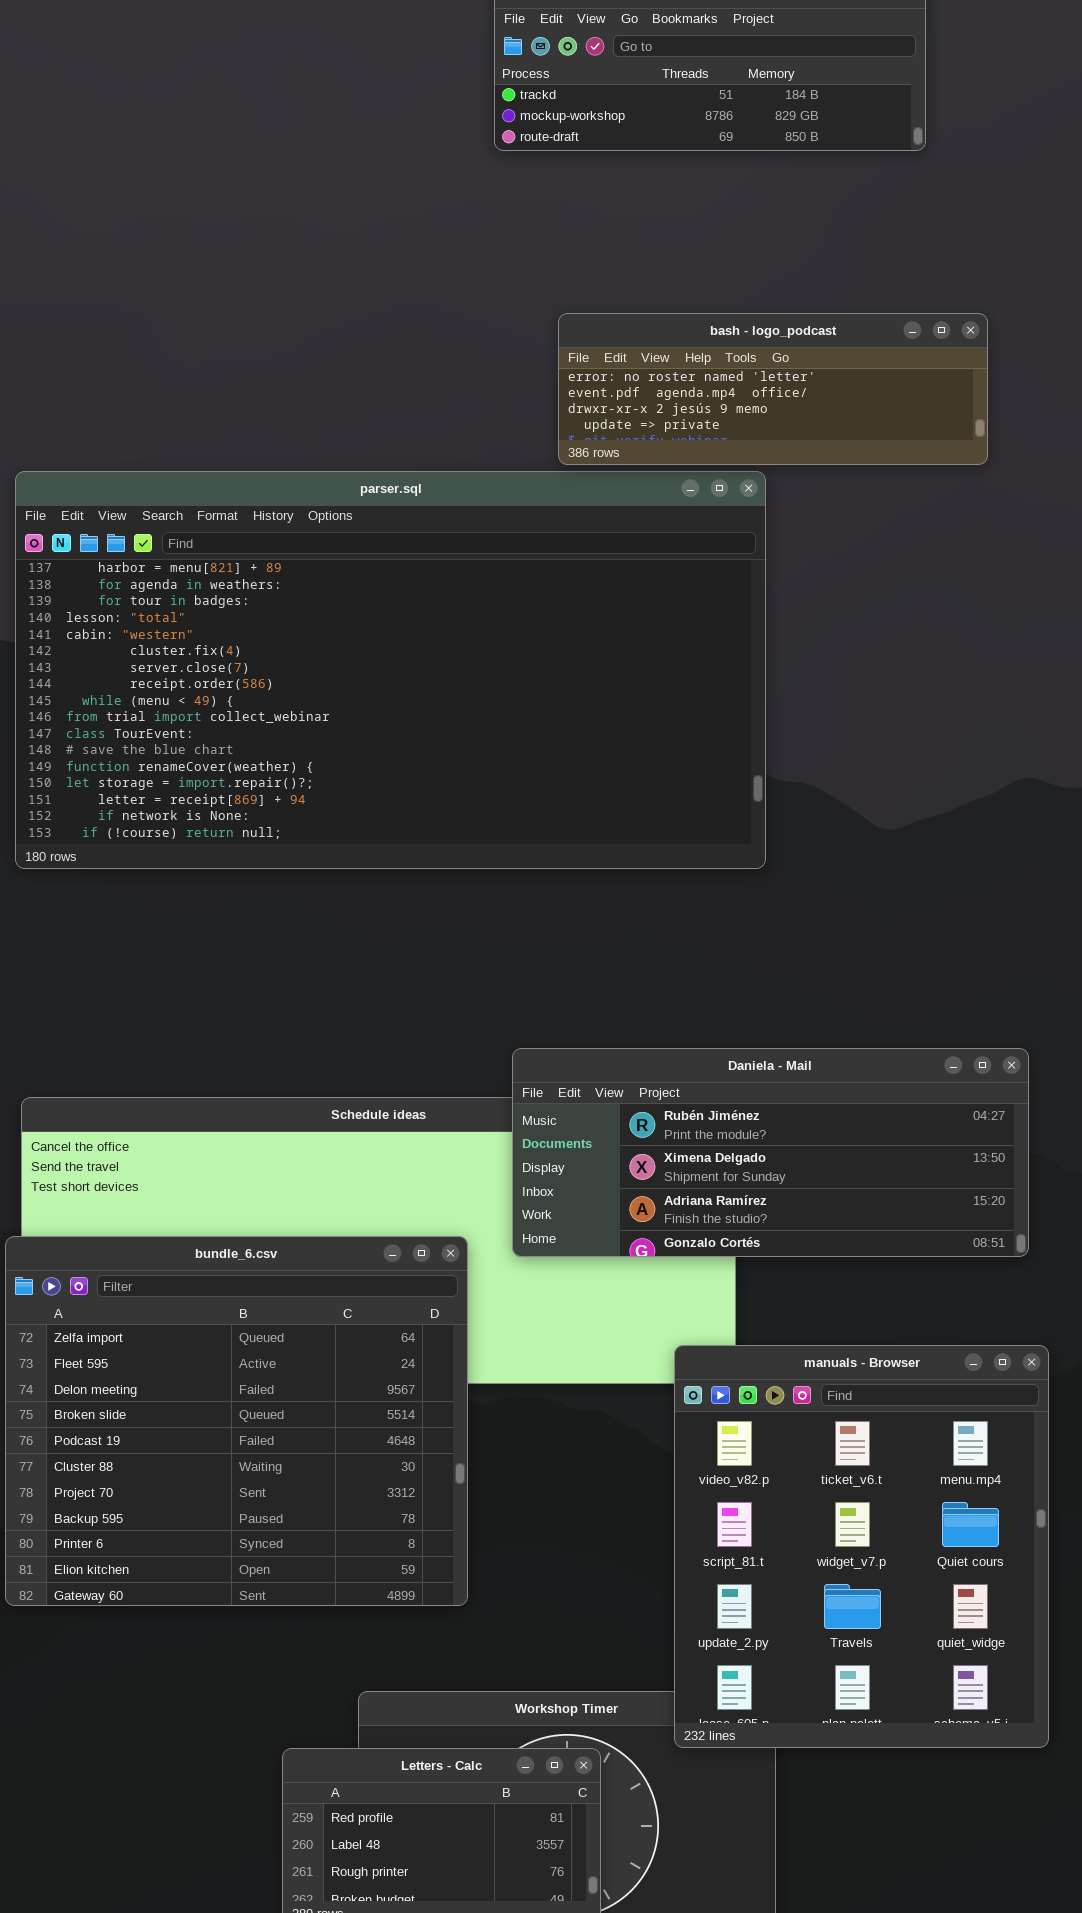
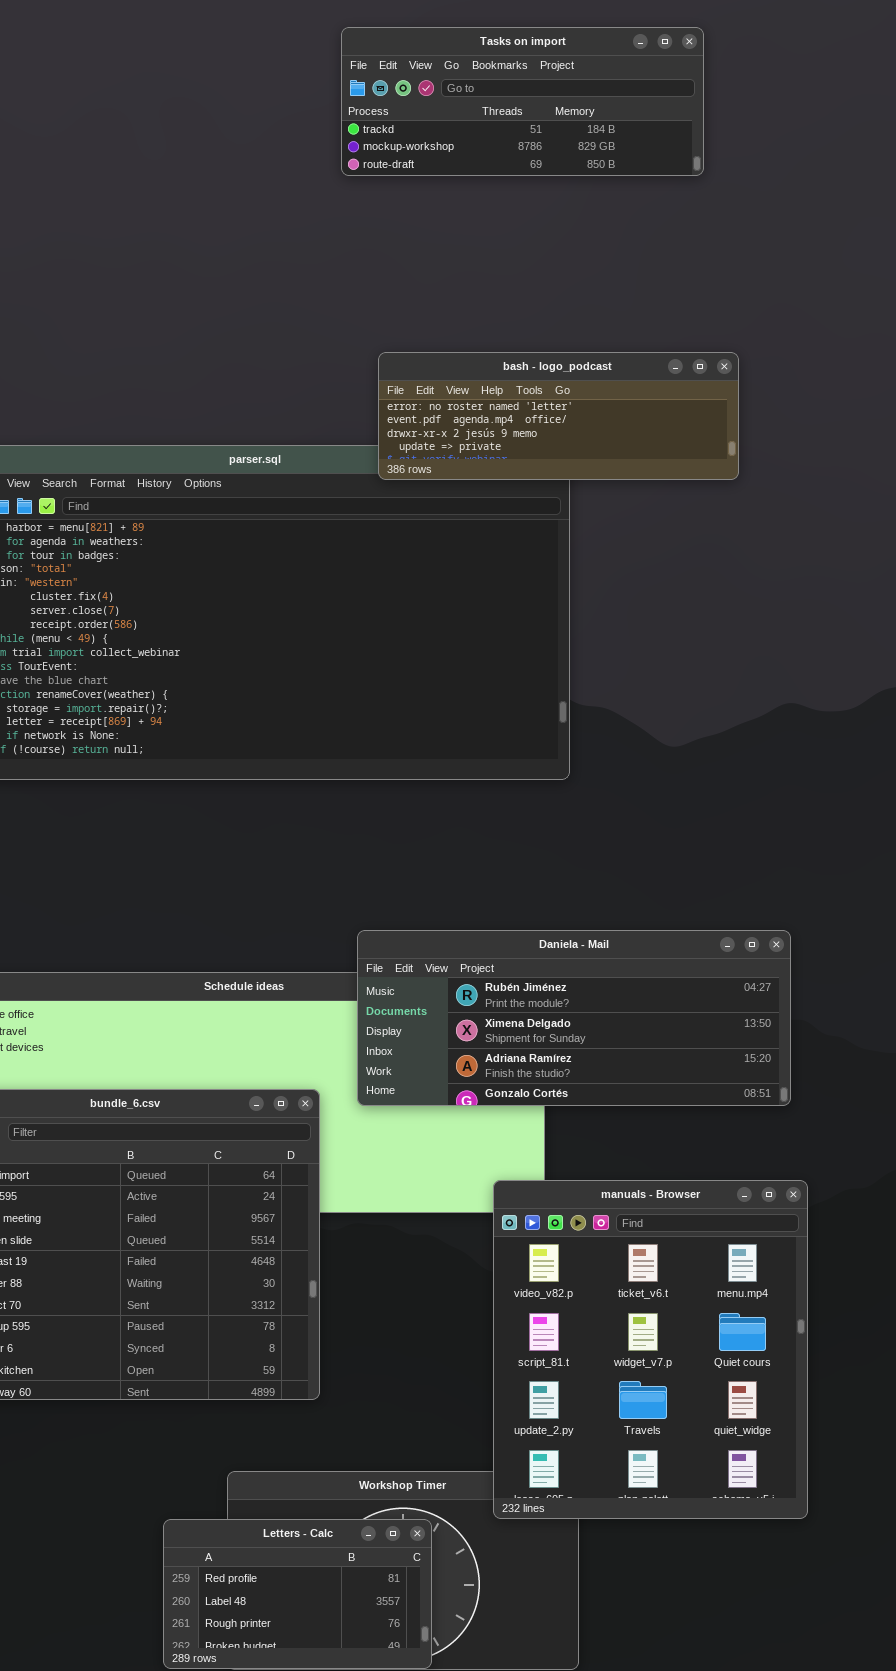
bash - logo_podcast: [558,313,988,465] -> [378,352,739,480], moved

